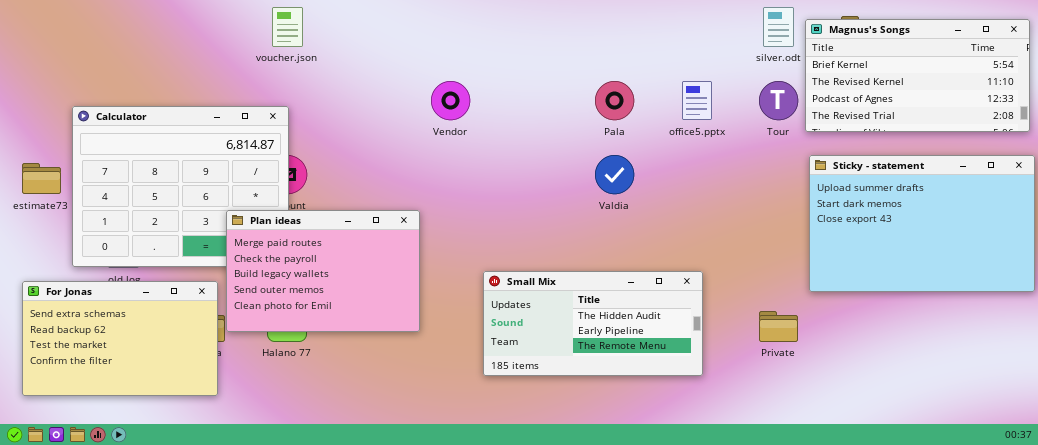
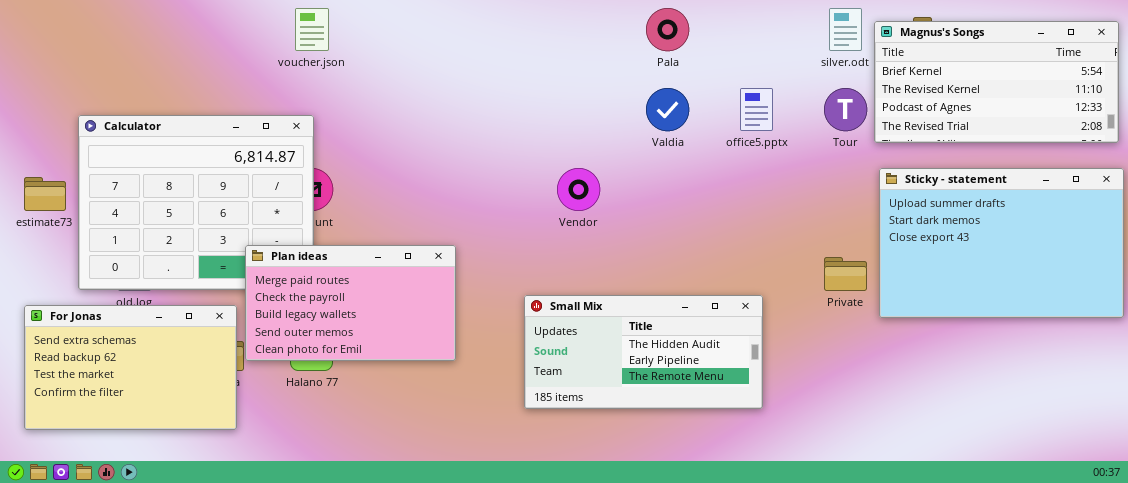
Vendor: [431,81,470,120] -> [557,168,600,211], moved
Pala: [595,81,634,120] -> [646,8,689,51], moved
Valdia: [595,155,634,194] -> [646,88,689,131], moved
Plan ideas: [226,210,420,332] -> [245,245,456,361], resized
Private: [759,311,798,342] -> [824,257,867,291], moved

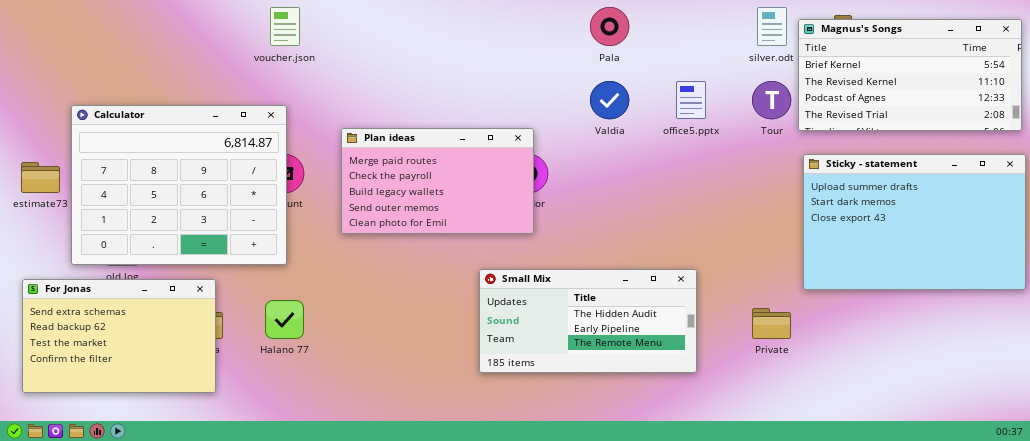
Plan ideas: [245,245,456,361] -> [341,128,534,234], moved
Private: [824,257,867,291] -> [752,308,791,339], moved

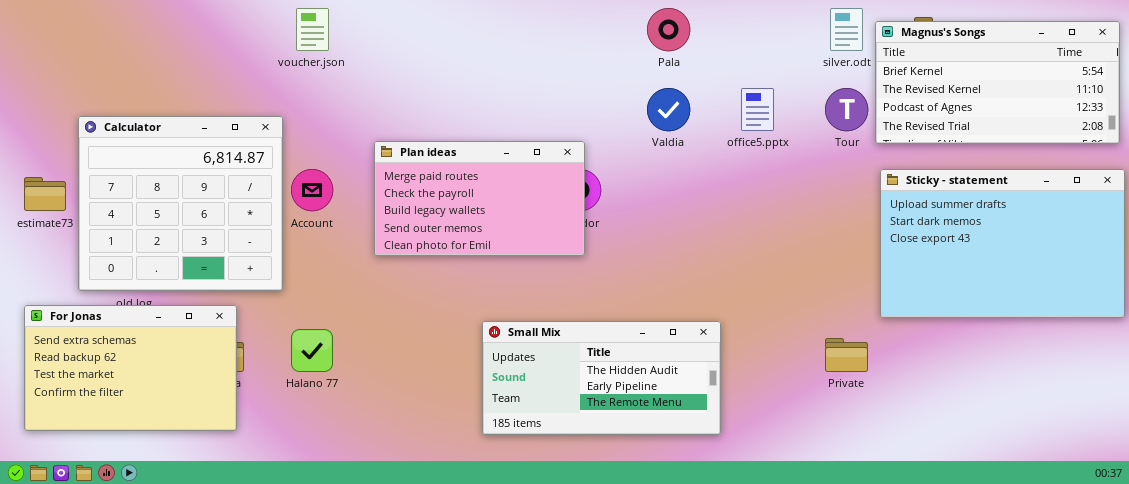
Calculator: [71,105,287,265] -> [78,116,283,291], resized
Small Mix: [479,269,697,373] -> [482,321,721,435], moved

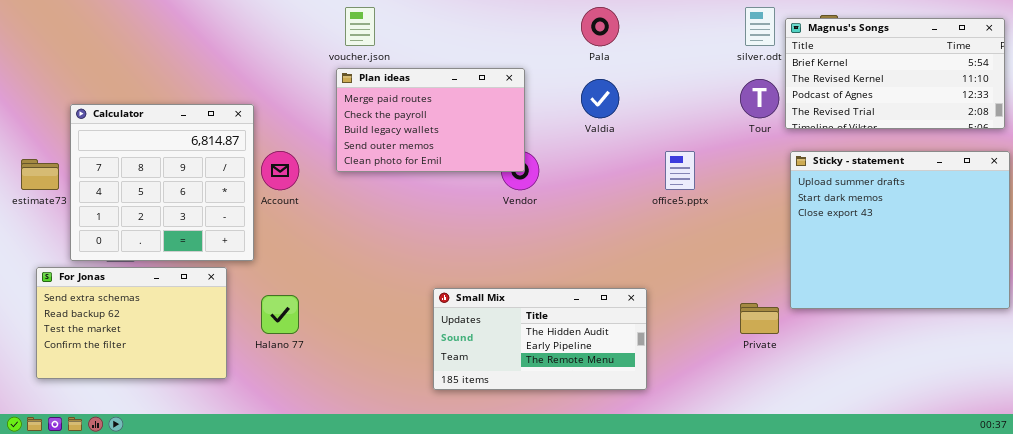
voucher.json: [296,8,329,51] -> [345,7,375,46], moved
office5.pptx: [741,88,774,131] -> [665,151,695,190], moved
Plan ideas: [374,141,585,256] -> [336,68,525,172], moved
Sticky - statement: [880,169,1125,318] -> [790,151,1010,309], resized
For Jonas: [24,305,237,431] -> [36,267,227,379], moved

